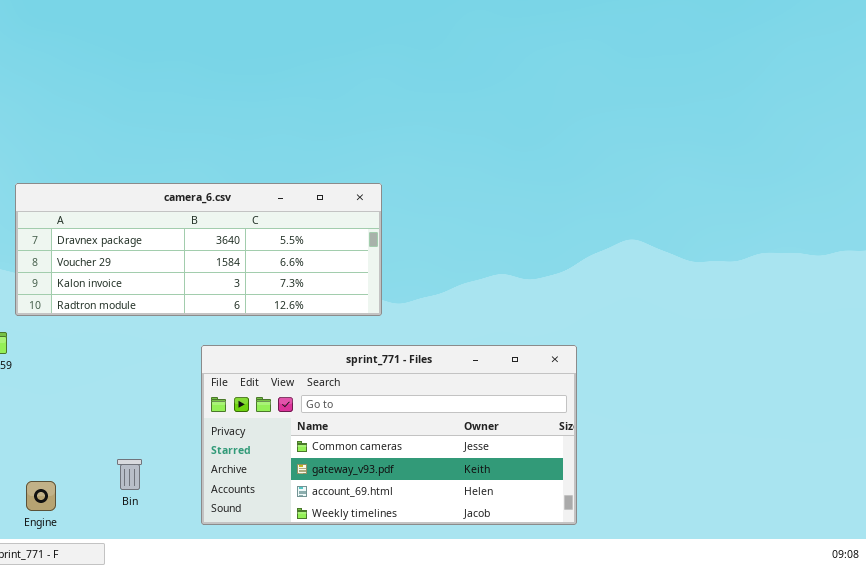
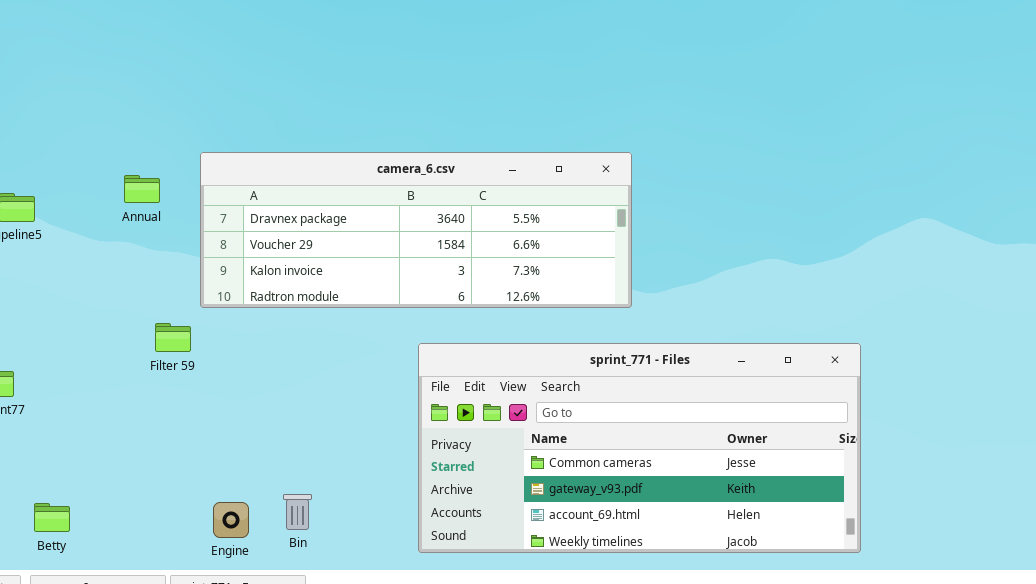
Bin: [117,459,142,490] -> [283,494,312,530], moved

